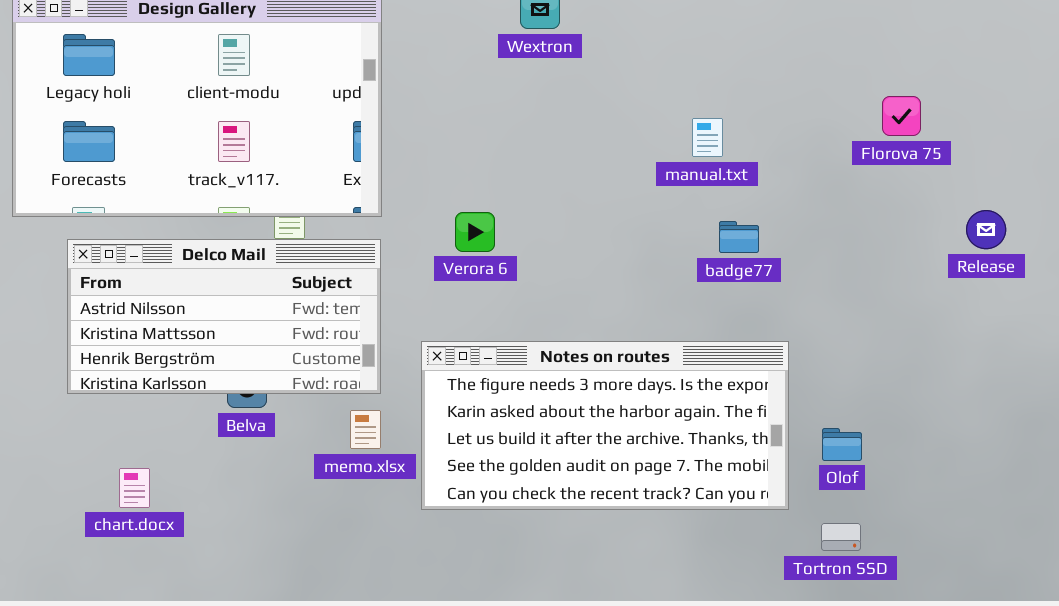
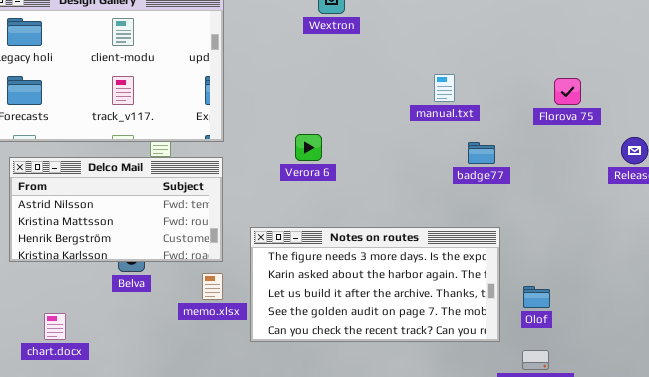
Florova 75: [882,96,921,136] -> [554,78,581,105], moved
Verora 6: [455,212,495,252] -> [295,134,322,161], moved
badge77: [719,221,759,253] -> [468,142,495,164], moved

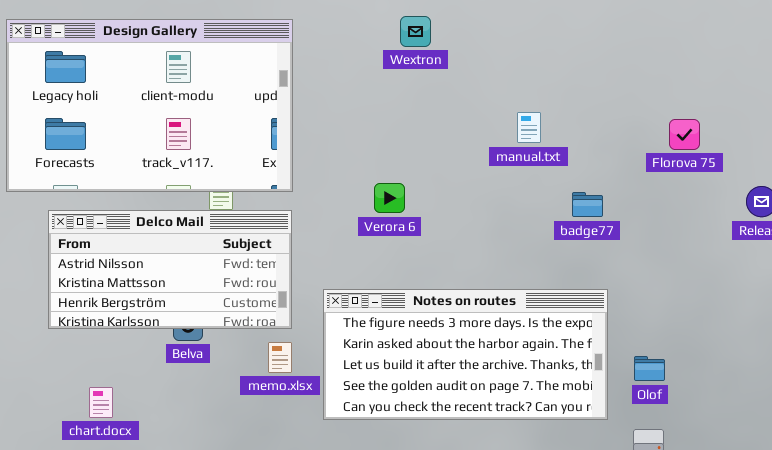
manual.txt: [434,74,455,102] -> [517,112,541,143], moved

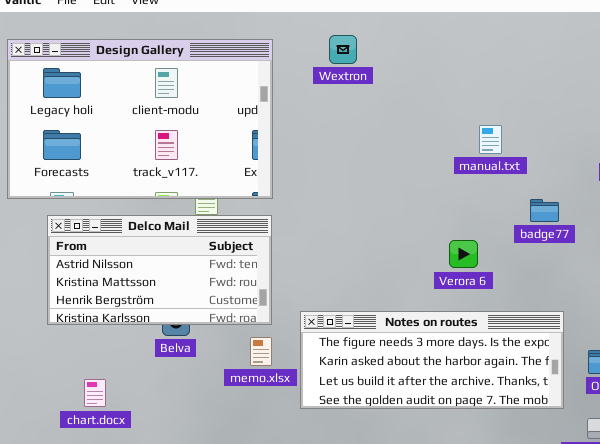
Wextron: [400,16,431,47] -> [329,35,357,64], moved
Verora 6: [374,183,405,213] -> [449,240,478,268], moved
Notes on routes: [323,289,608,420] -> [300,311,564,409], resized

